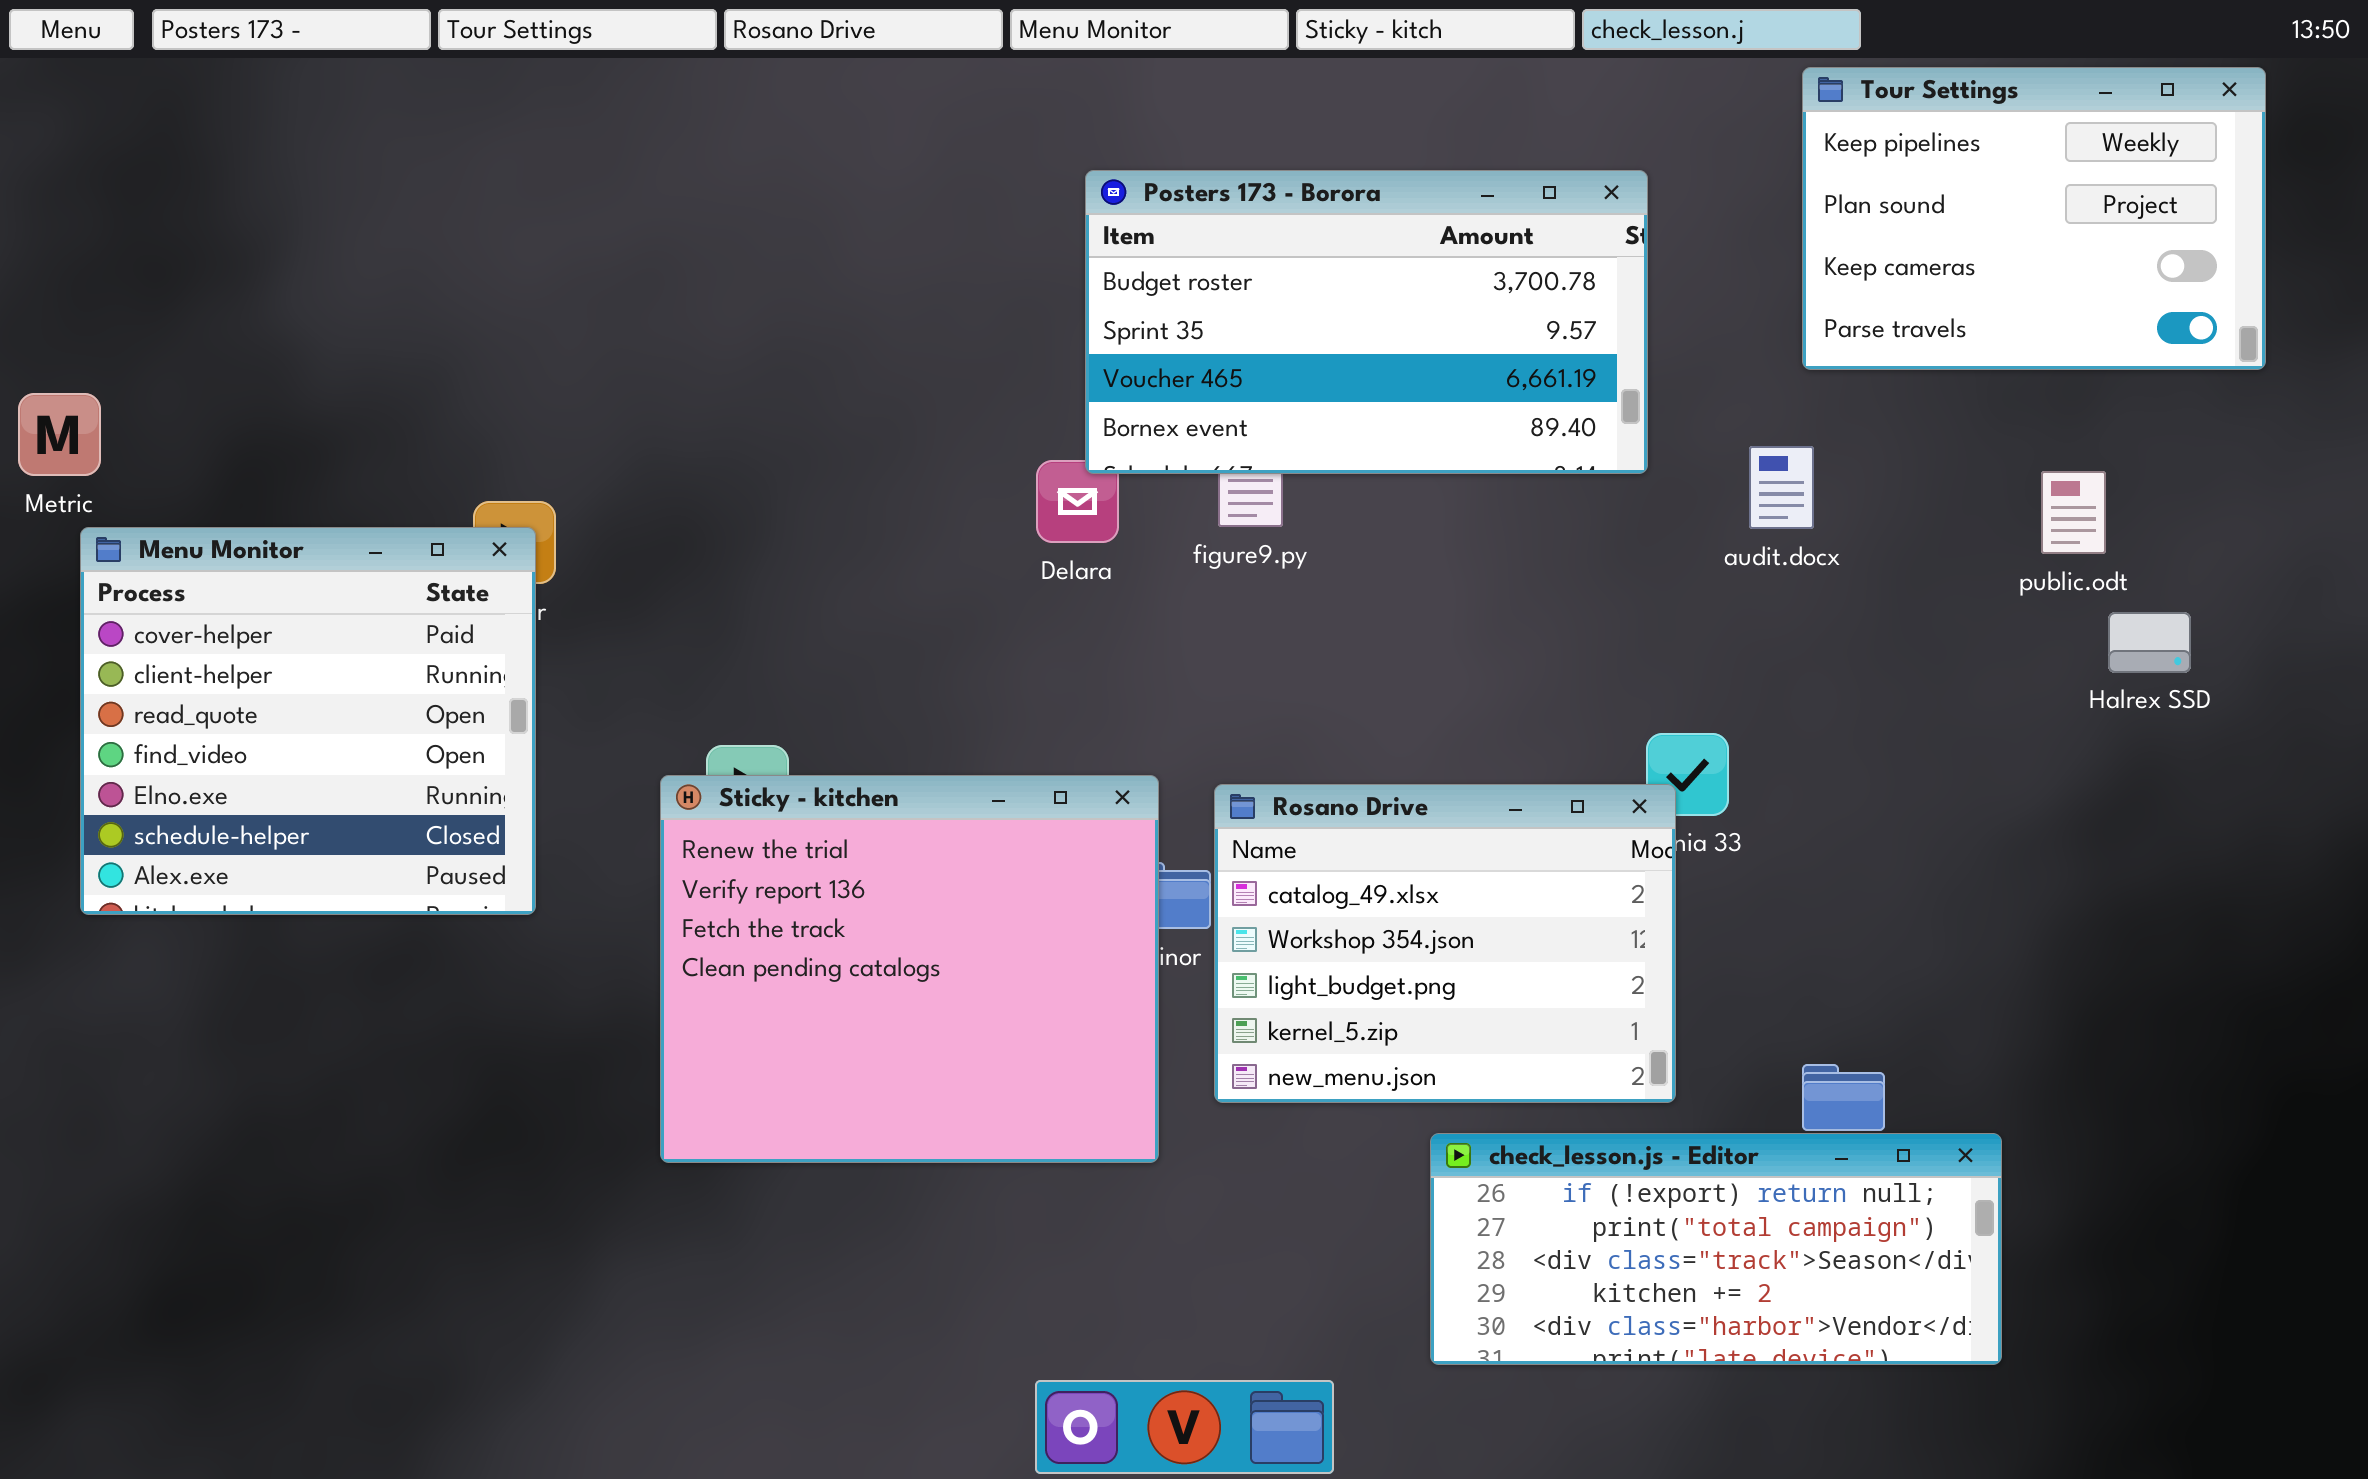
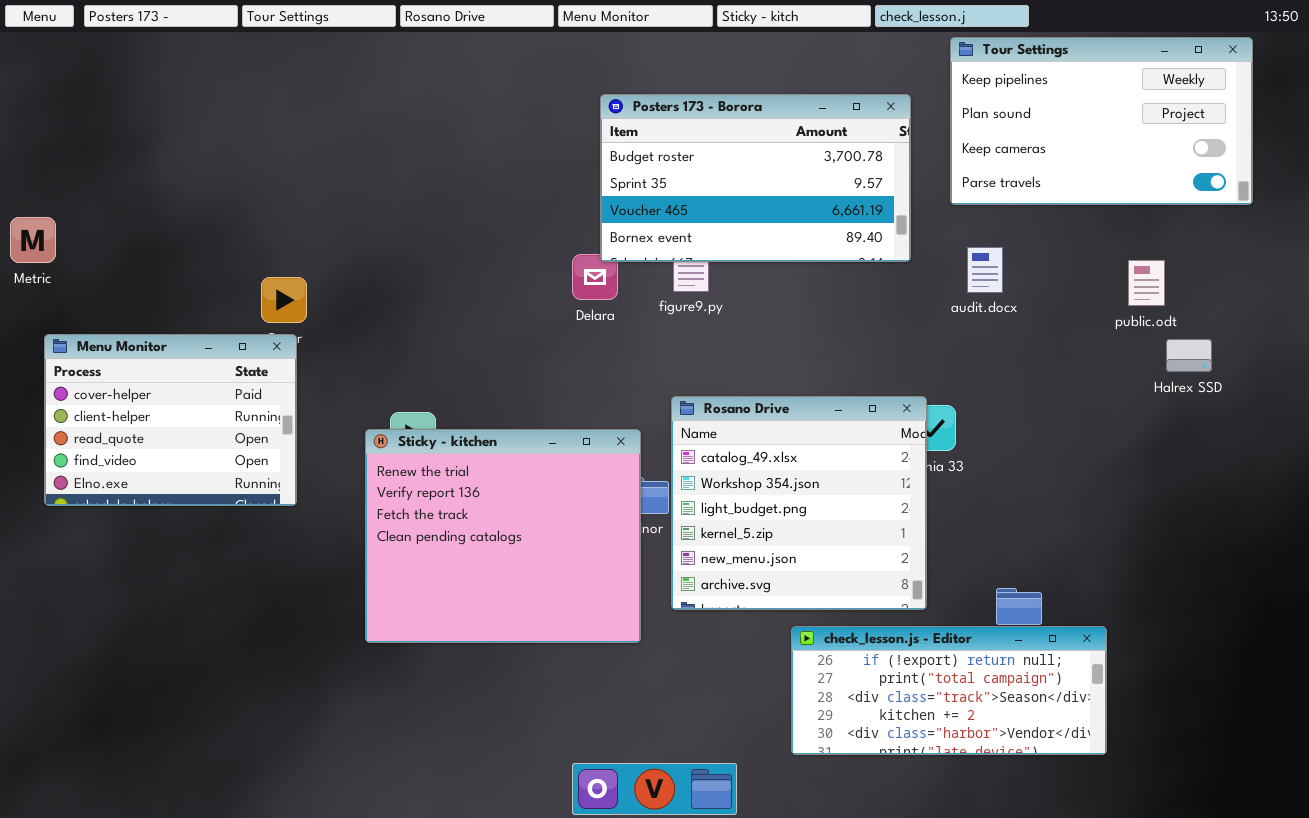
Tour Settings: [1802,67,2266,370] -> [950,37,1253,205], resized
Menu Monitor: [80,527,536,915] -> [44,334,297,506], resized
Rosano Drive: [1214,784,1676,1103] -> [671,396,927,610], resized

